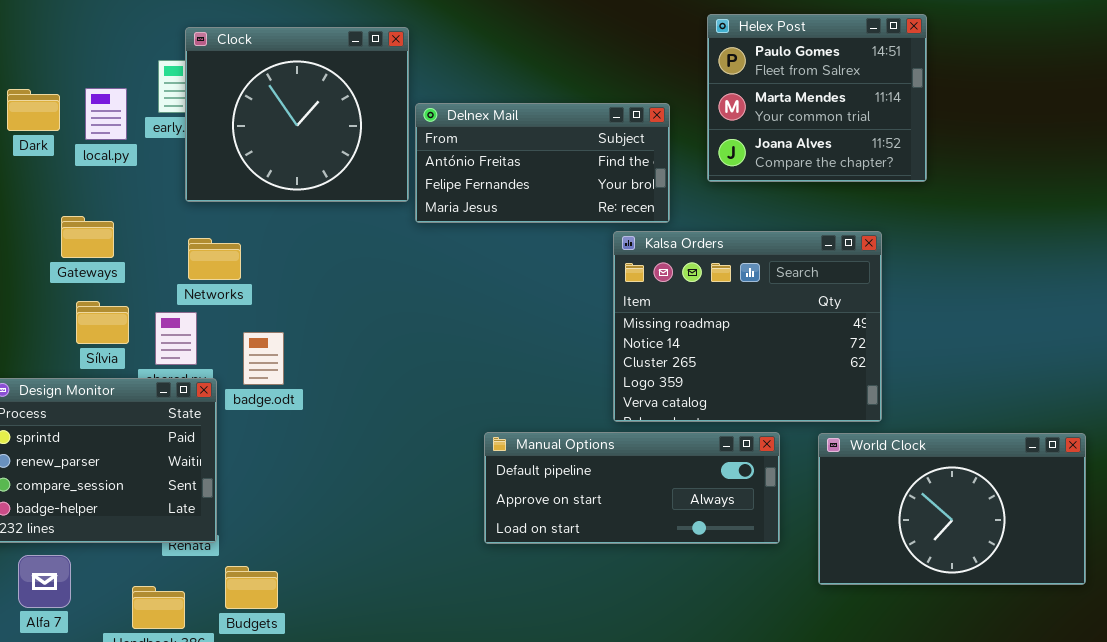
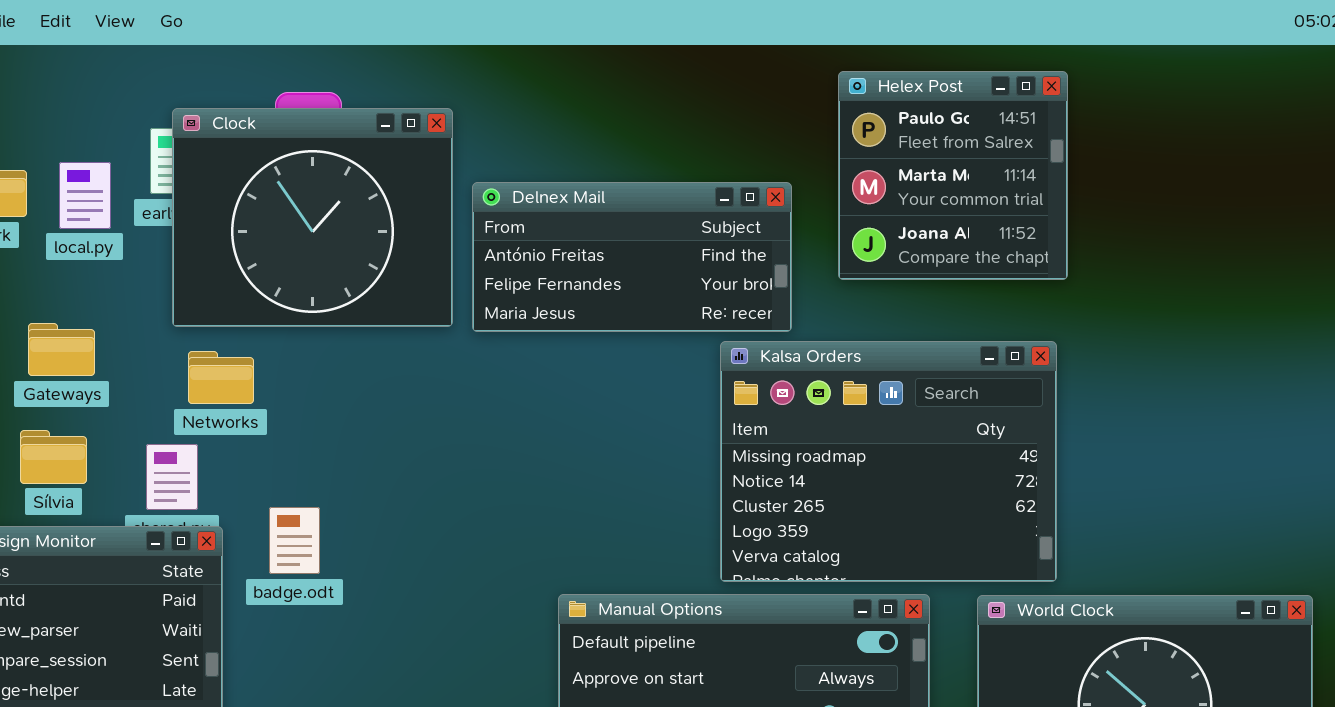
Helex Post: [707,14,927,182] -> [838,71,1068,280], resized
Clock: [185,27,409,202] -> [172,108,453,327], moved
Sílvia: [76,301,129,344] -> [20,430,87,484], moved
badge.odt: [243,332,284,385] -> [269,507,320,574], moved

